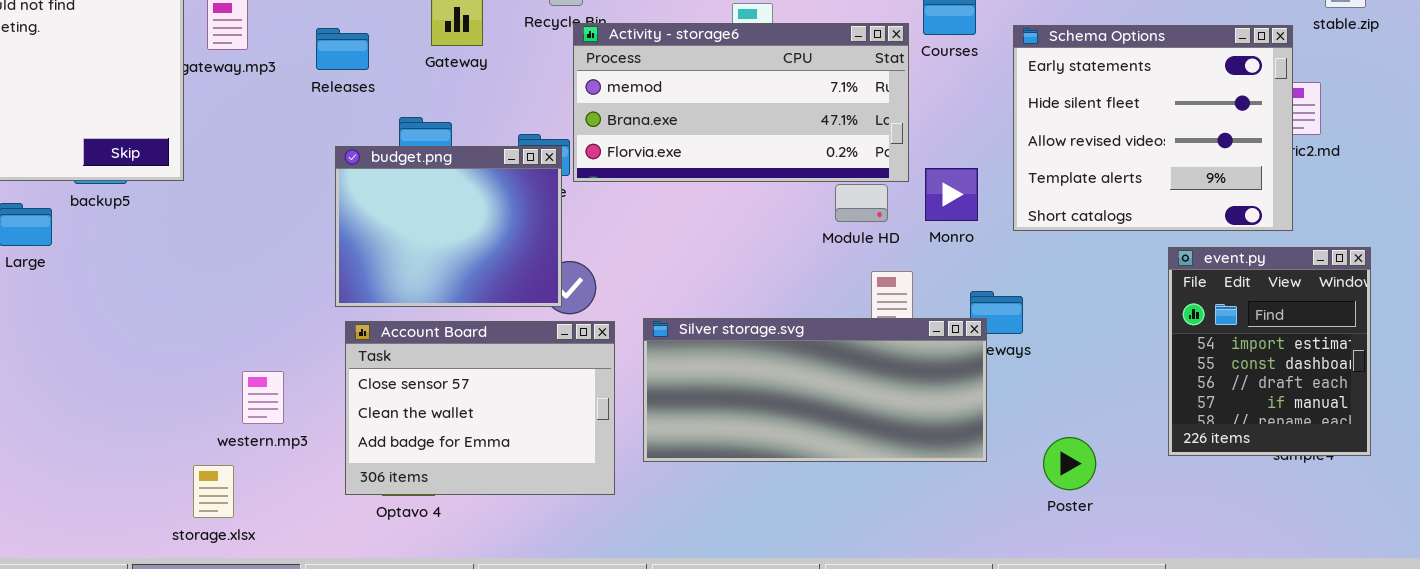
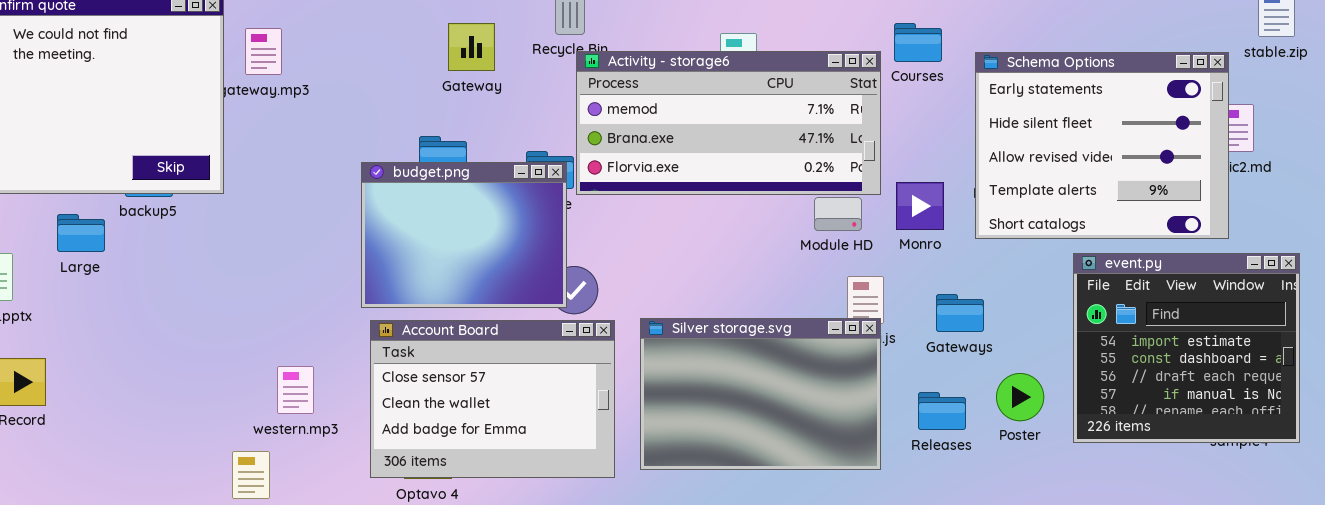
Releases: [316,28,369,70] -> [918,392,966,430], moved
event.py: [1168,247,1371,456] -> [1073,253,1300,443], resized
Silver storage.svg: [643,318,987,462] -> [640,318,881,470], resized
Poster: [1043,437,1096,490] -> [996,373,1044,421], moved

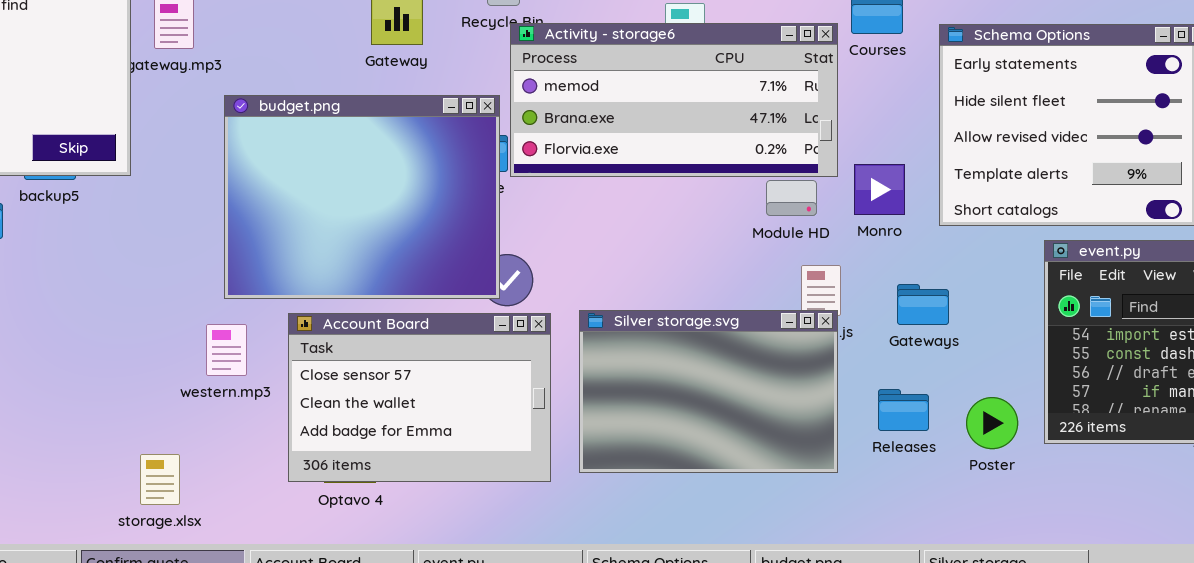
budget.png: [361,162,567,308] -> [224,95,500,299], resized
western.mp3: [277,366,314,414] -> [206,324,247,376], moved
Poster: [996,373,1044,421] -> [966,397,1018,449], moved

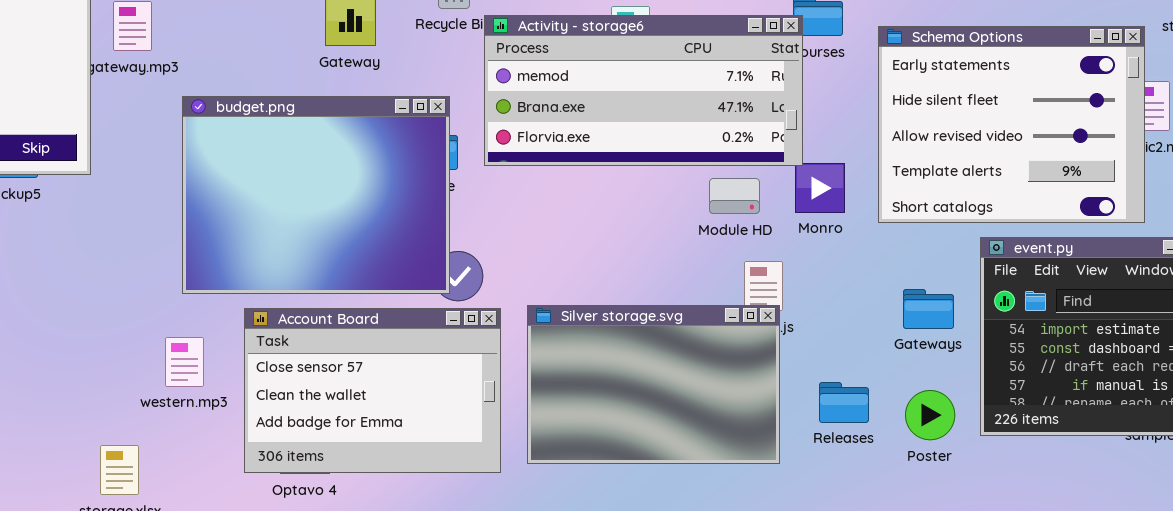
Activity - storage6: [510,23,838,177] -> [484,15,803,166], moved
Gateways: [897,284,949,325] -> [903,289,954,329], moved
western.mp3: [206,324,247,376] -> [165,337,204,387], moved

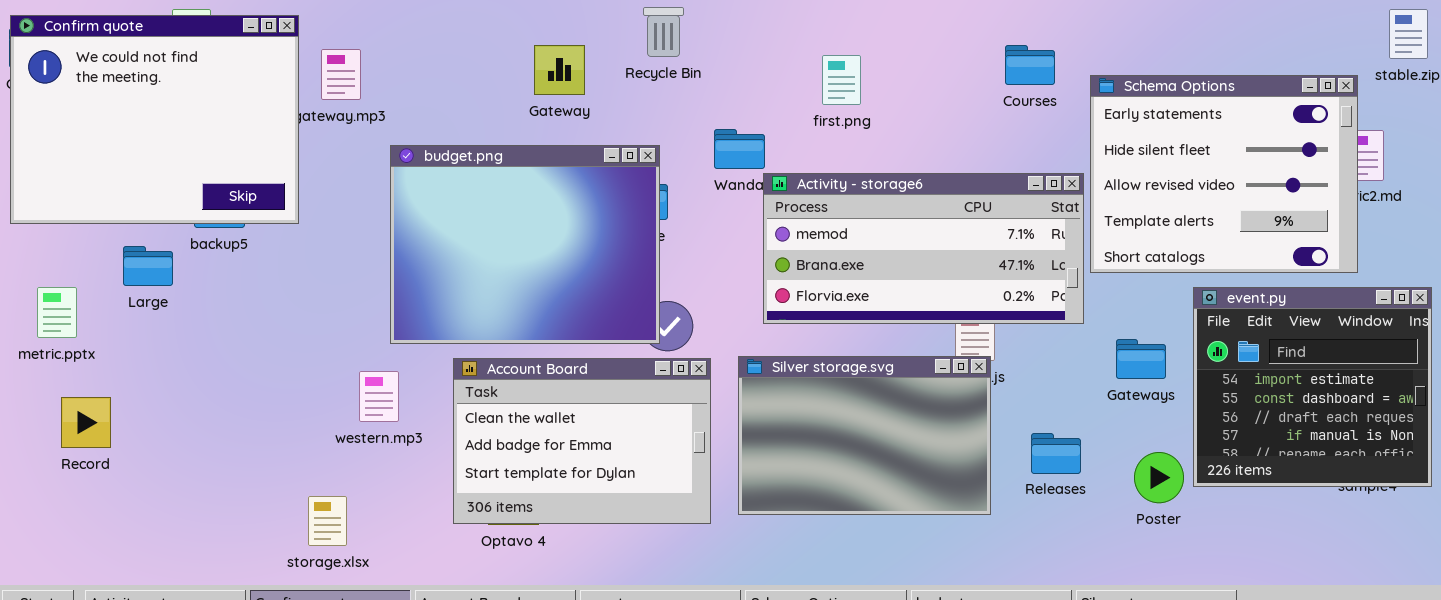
Activity - storage6: [484,15,803,166] -> [763,173,1084,324], moved
Account Board: [244,308,501,473] -> [453,358,711,524], scrolled down 1 row
western.mp3: [165,337,204,387] -> [359,371,399,422], moved
Poster: [905,390,955,440] -> [1134,452,1184,503], moved

